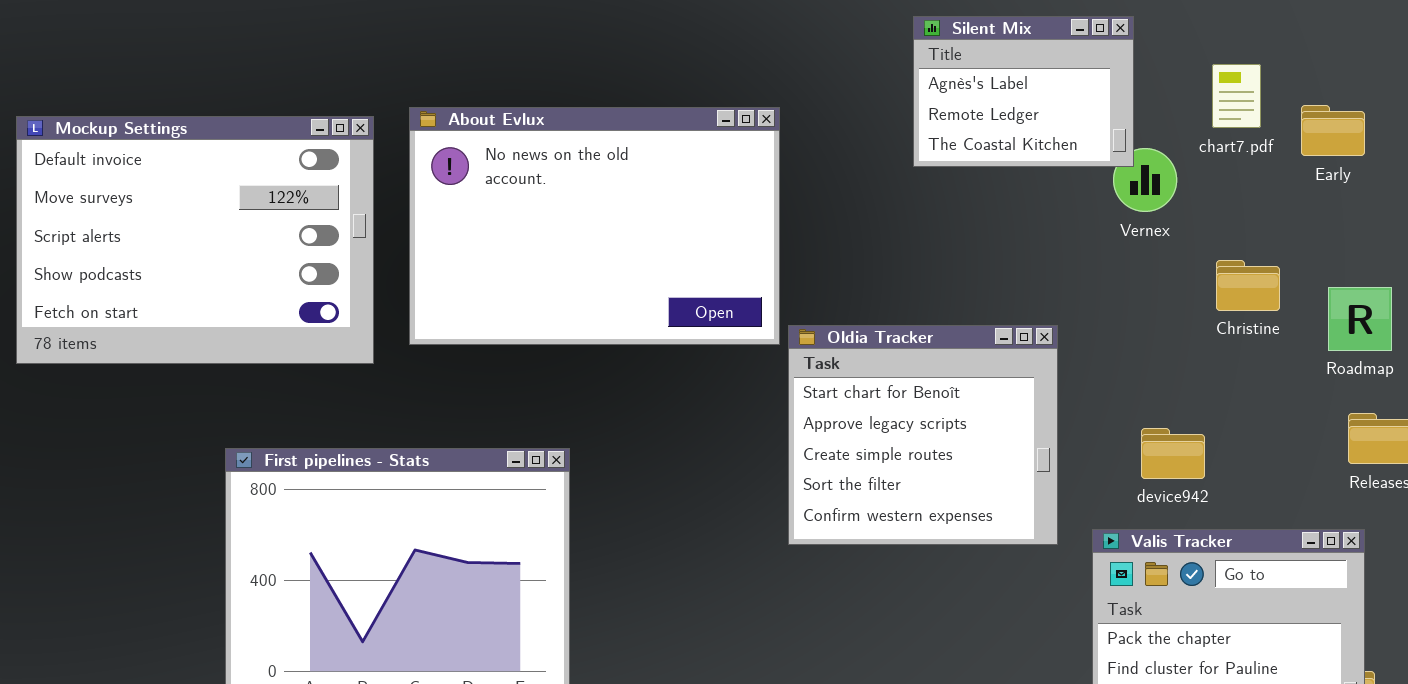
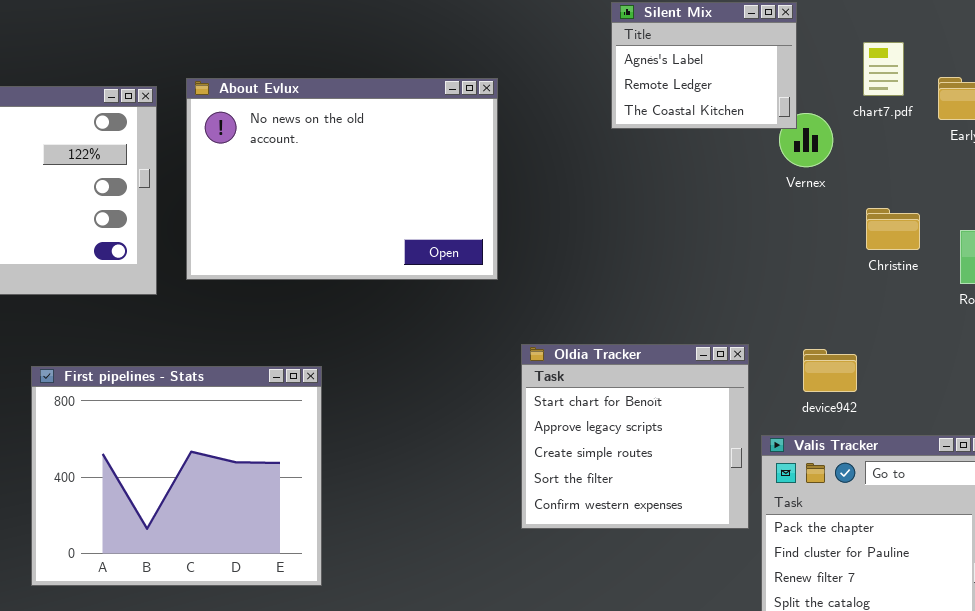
Oldia Tracker: [788,325,1058,545] -> [521,344,749,529], moved

